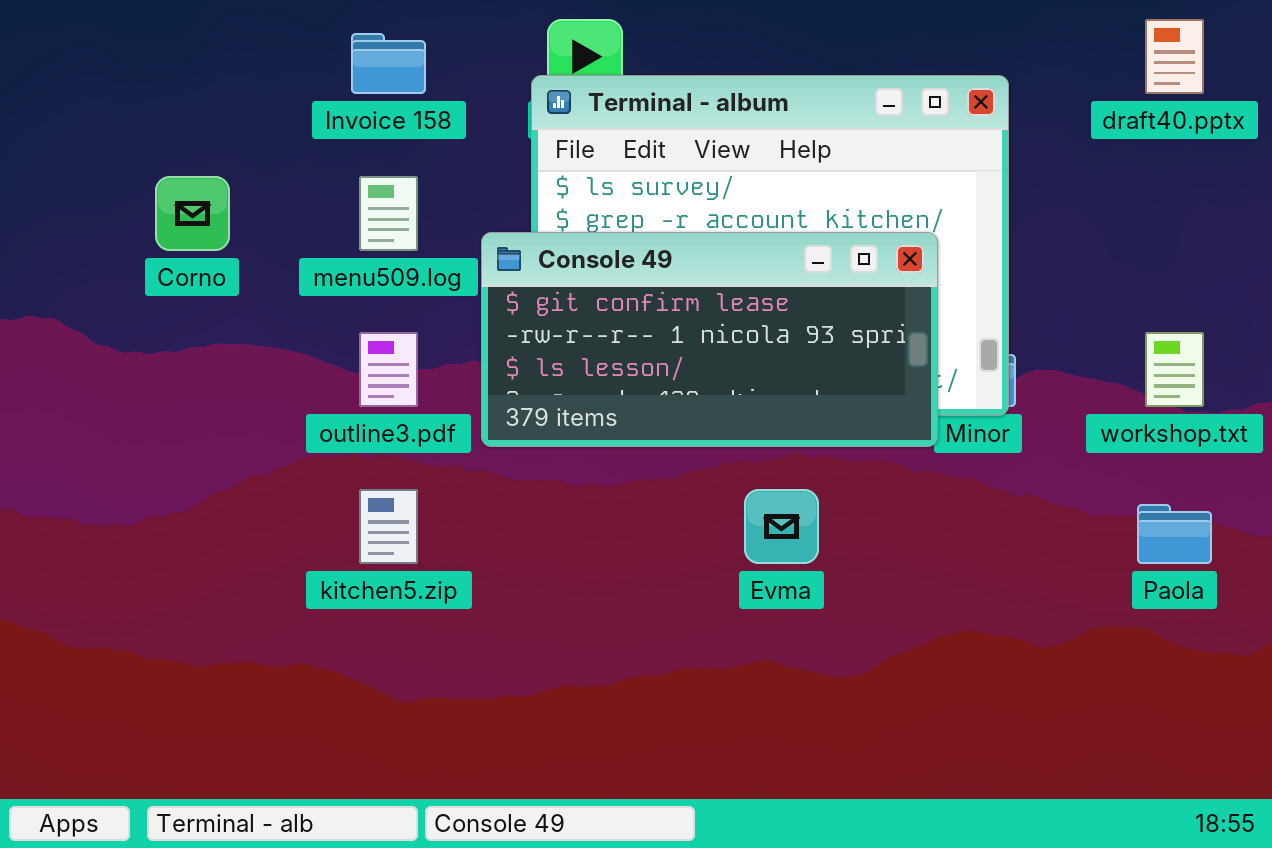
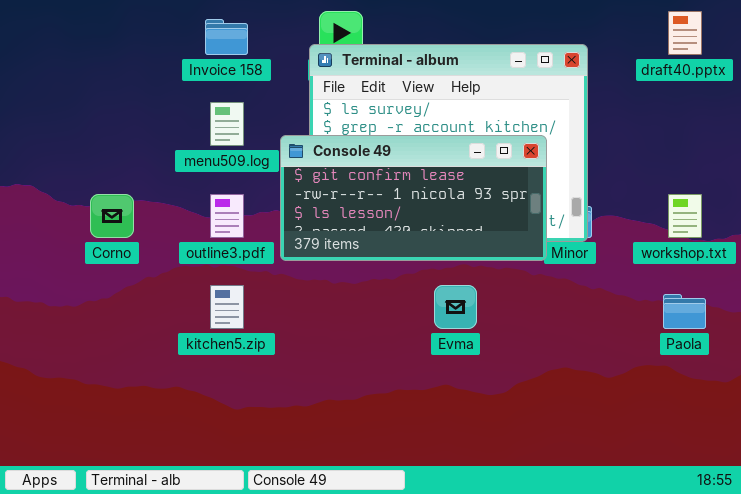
Corno: [155,176,230,251] -> [90,194,134,238], moved

